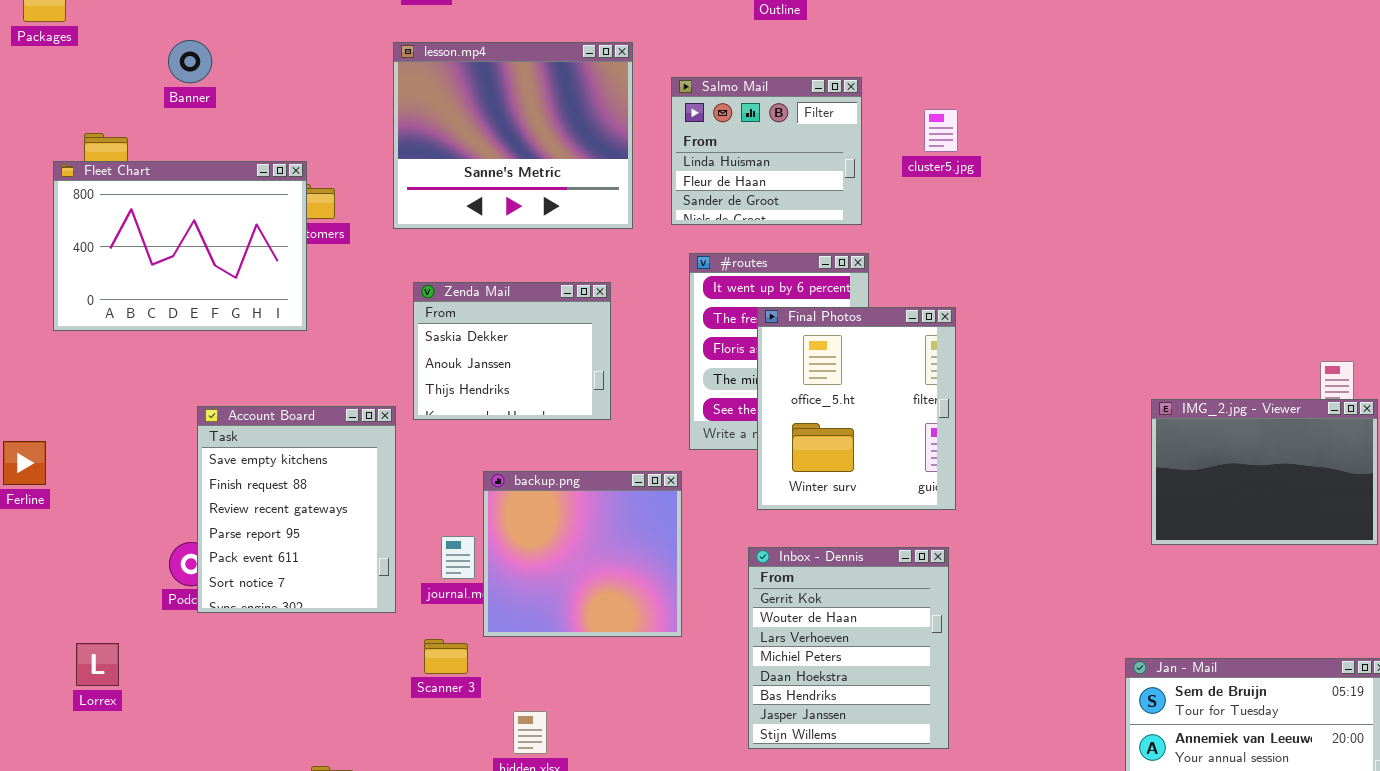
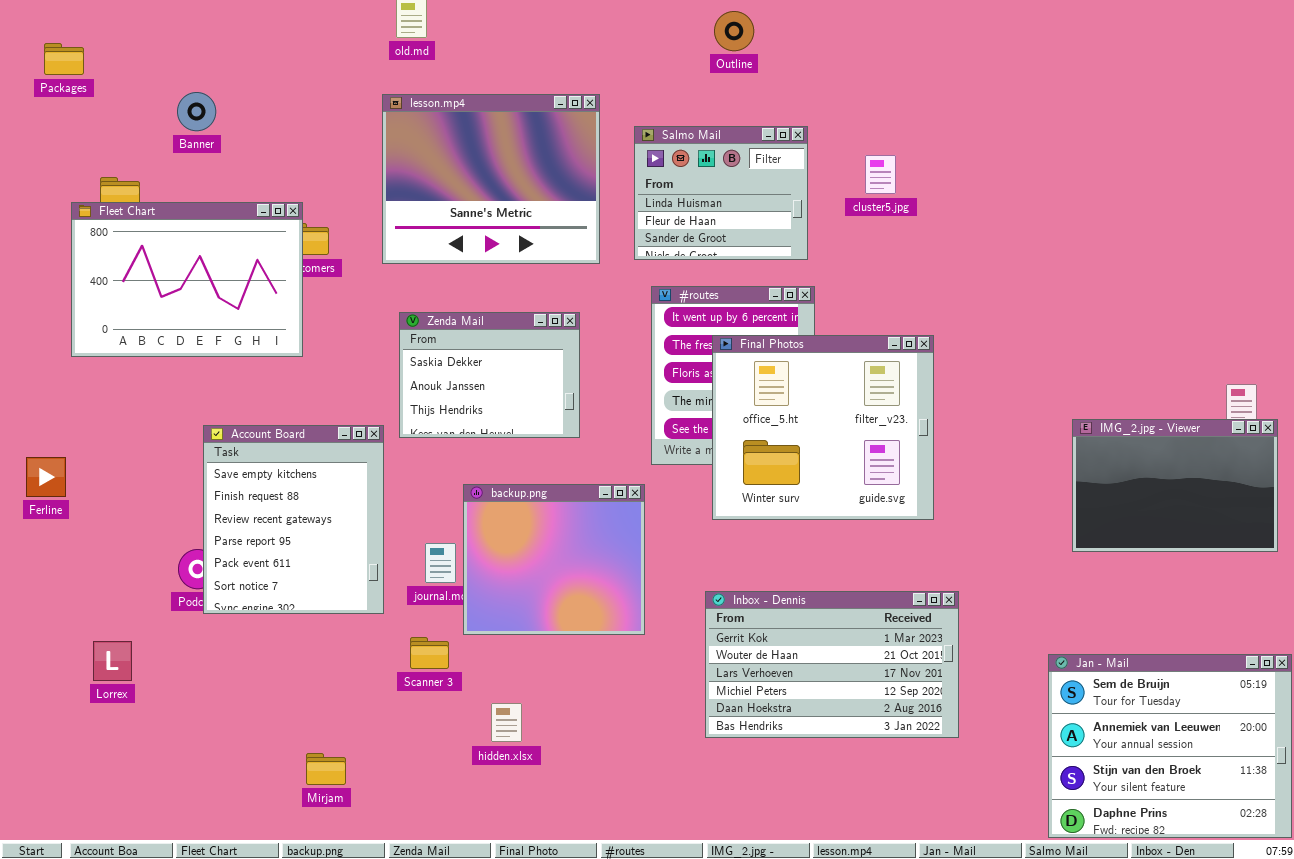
Final Photos: [757,307,956,510] -> [712,335,934,520], resized
Inbox - Dennis: [748,547,949,749] -> [705,591,959,738], resized

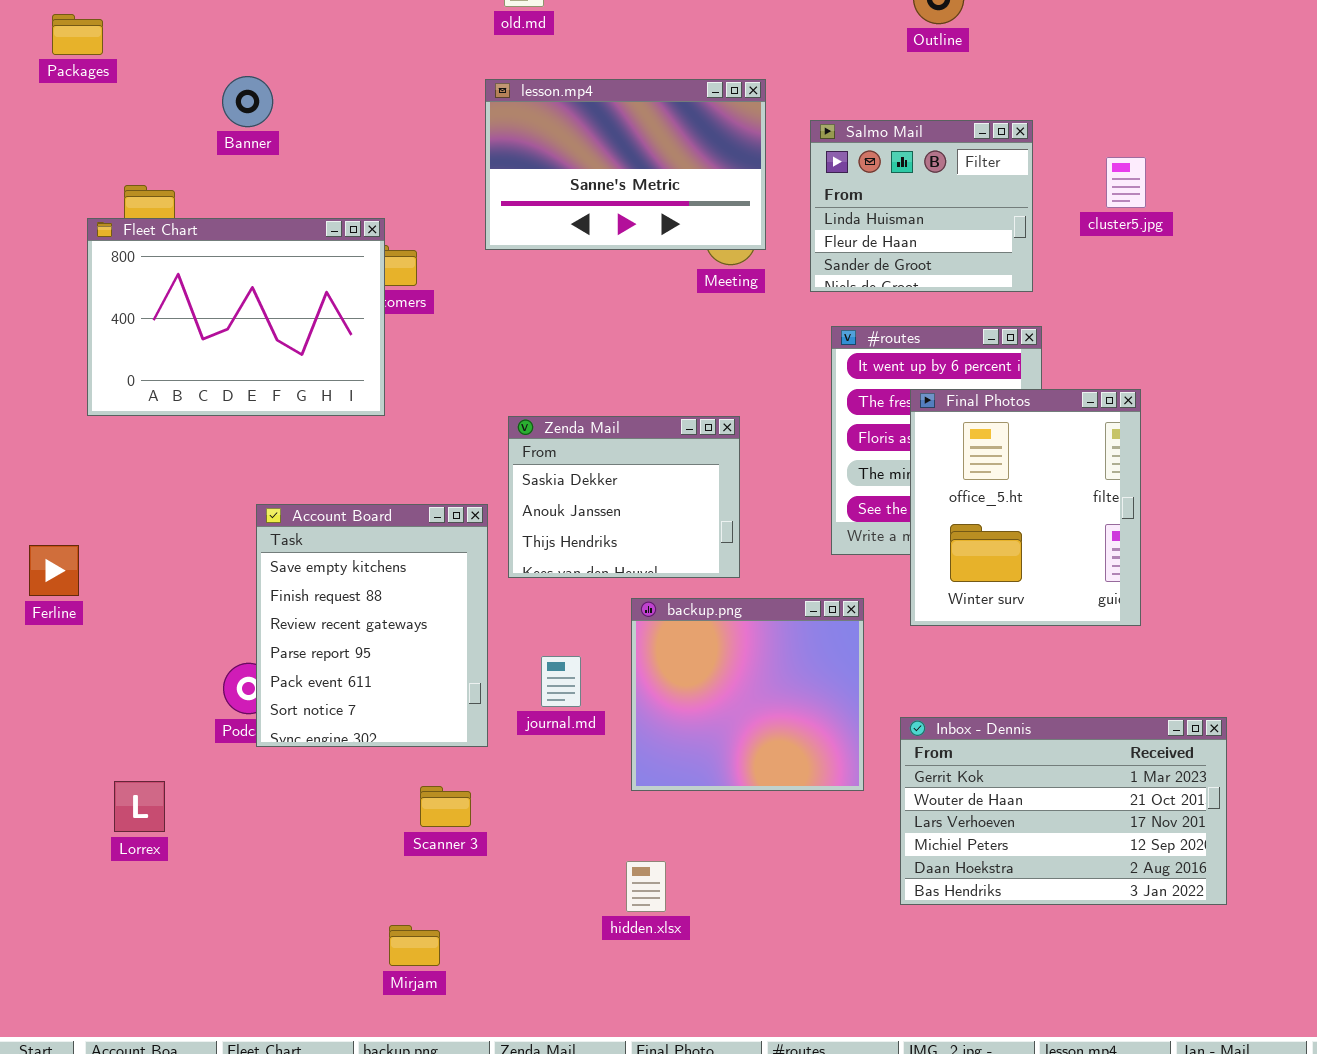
lesson.mp4: [382,94,600,264] -> [485,79,766,250], resized
Zenda Mail: [399,312,580,438] -> [508,416,740,578], moved
Final Photos: [712,335,934,520] -> [910,389,1141,626], resized
backup.png: [463,484,645,635] -> [631,598,864,791], moved
Scanner 3: [410,637,449,669] -> [420,786,471,827], moved

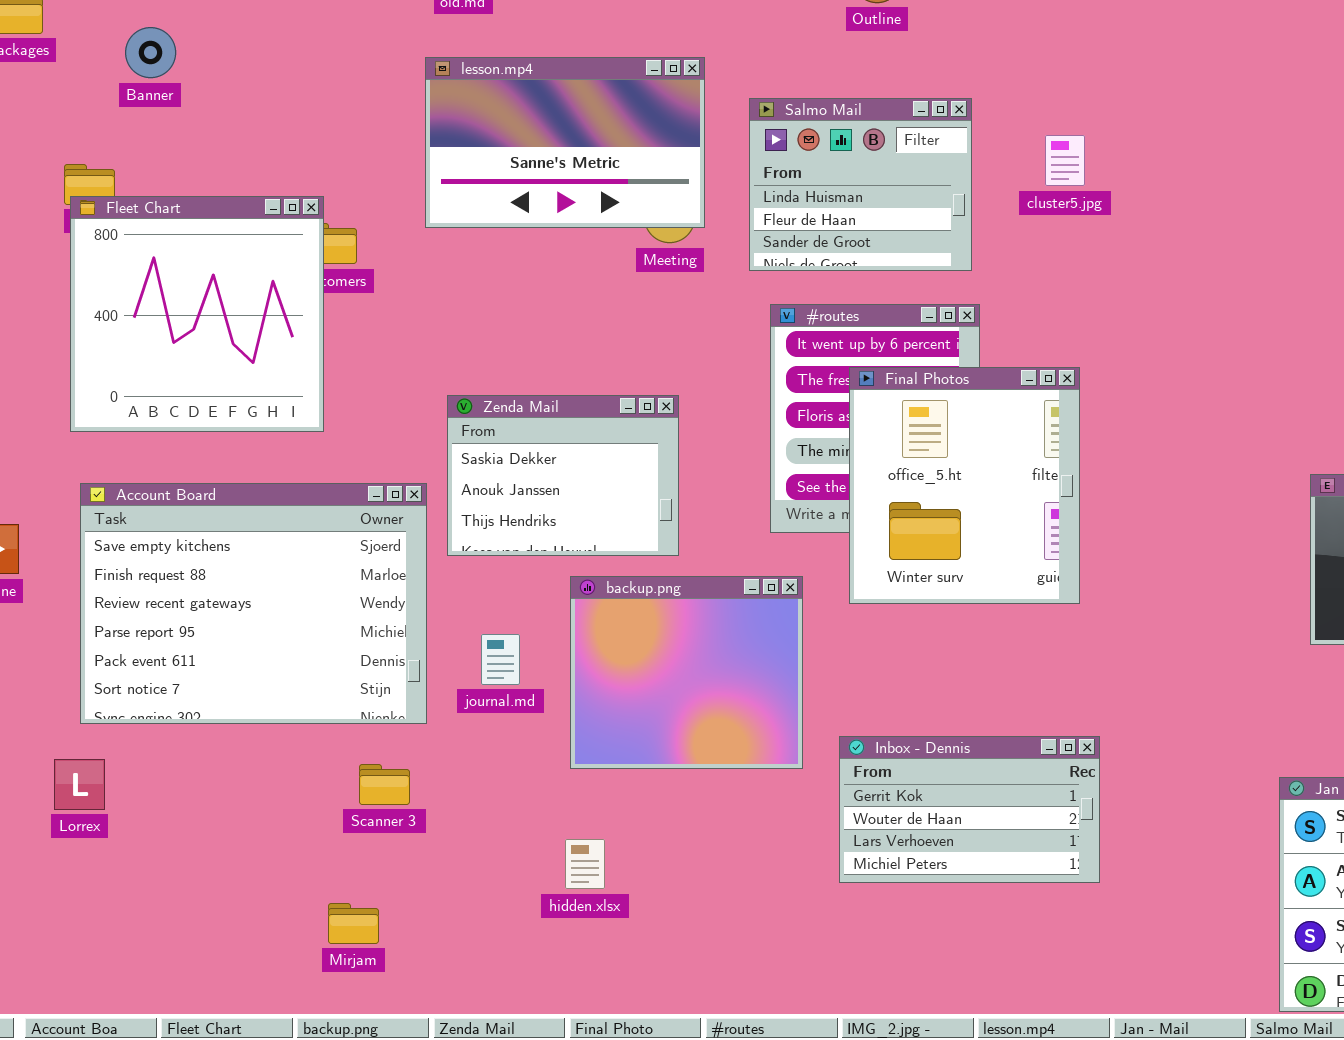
Banner: [222,76,273,127] -> [125,27,176,78], moved
Fleet Chart: [87,218,385,416] -> [70,196,324,432], resized
Account Board: [256,504,488,747] -> [80,483,427,724], resized
Inbox - Dennis: [900,717,1227,905] -> [839,736,1100,883], resized

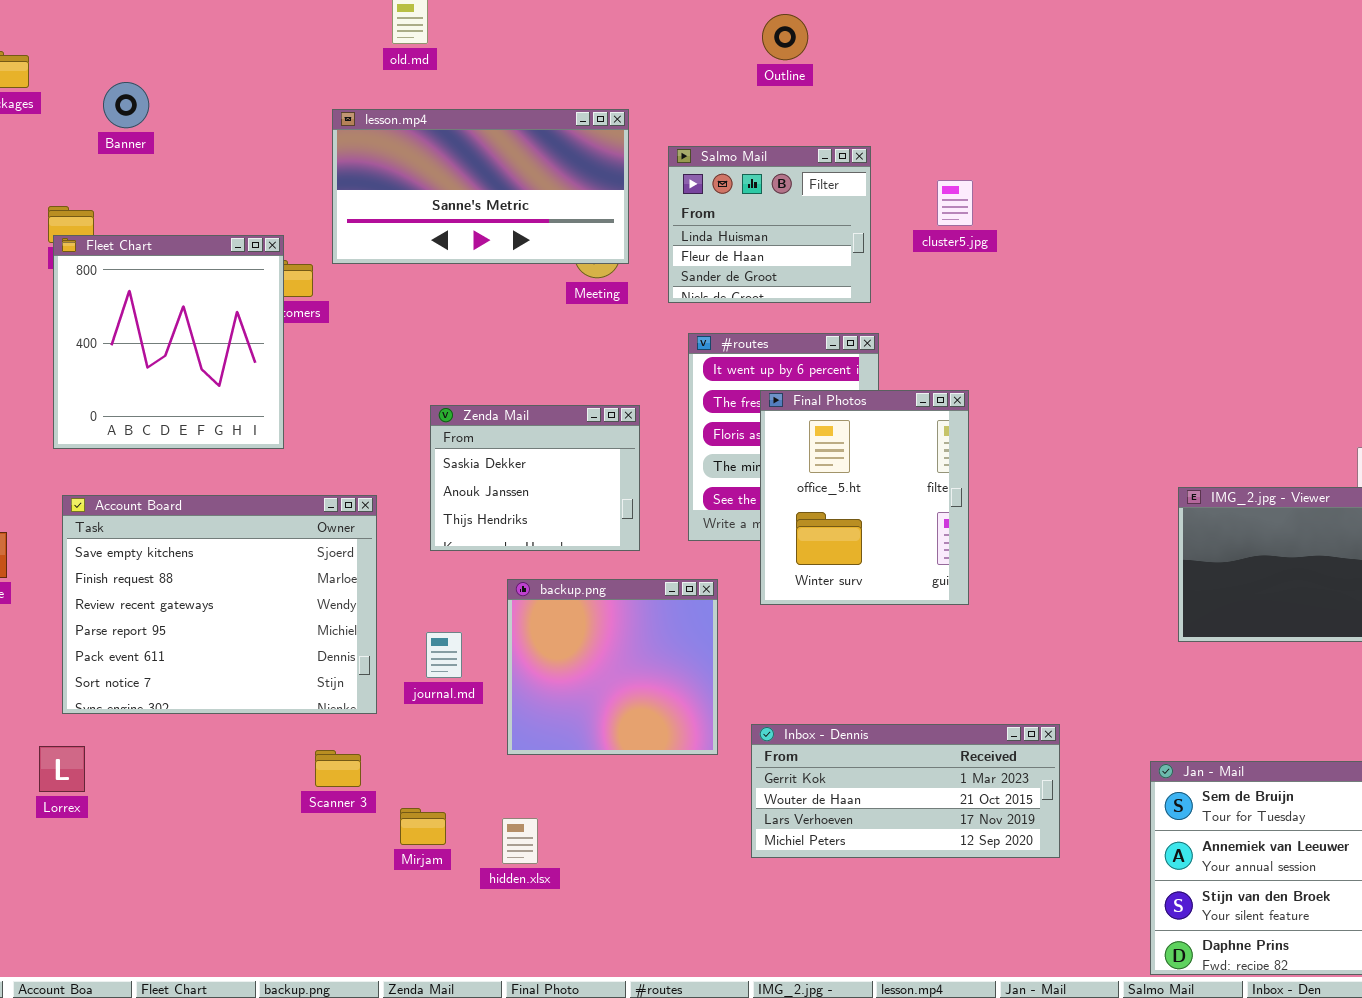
lesson.mp4: [425,57,705,228] -> [332,109,629,264], resized
Zenda Mail: [447,395,679,556] -> [430,405,640,551], moved
Inbox - Dennis: [839,736,1100,883] -> [751,724,1060,858], resized
Mirjam: [328,903,379,944] -> [400,808,446,845], moved

